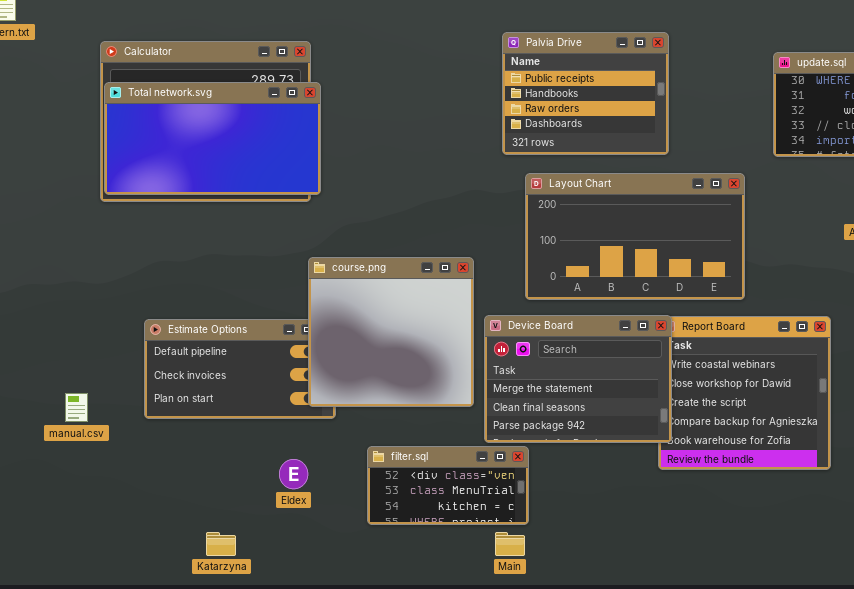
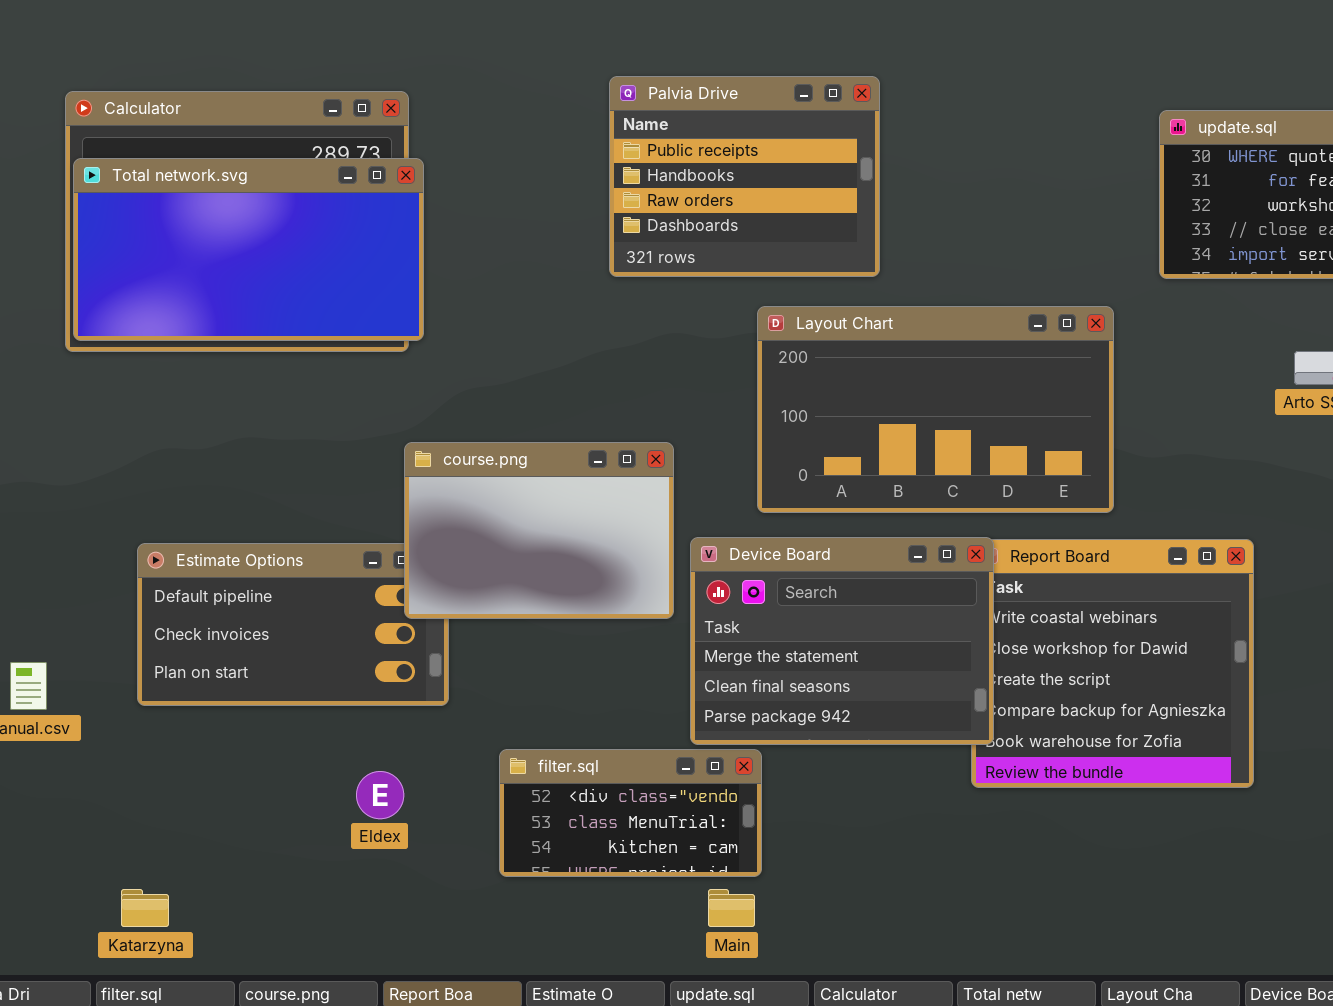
Palvia Drive: [502,32,669,155] -> [609,76,880,277], moved
course.png: [308,257,474,407] -> [404,442,674,619], resized
Katarzyna: [206,532,236,556] -> [121,889,169,927], moved

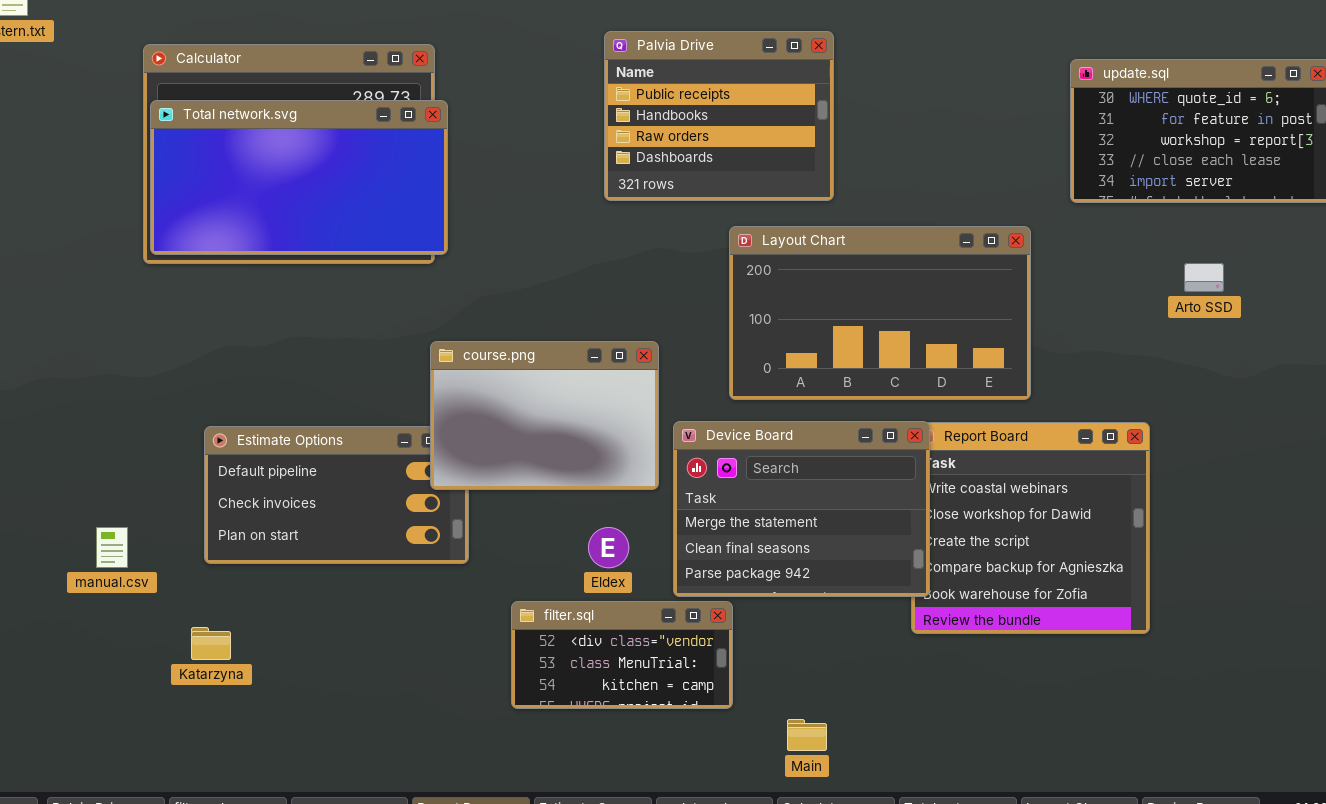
Eldex: [356,771,404,819] -> [588,527,629,568], moved
Katarzyna: [121,889,169,927] -> [191,627,231,660], moved
Main: [708,889,755,927] -> [787,719,827,751], moved

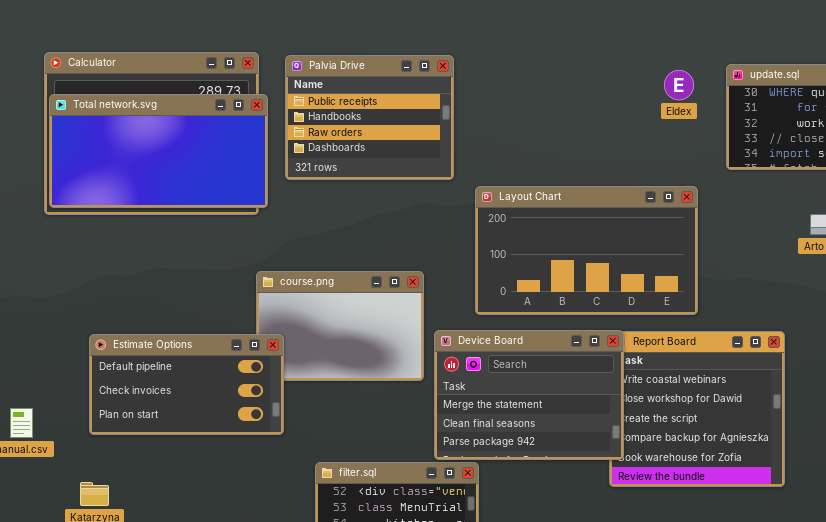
Palvia Drive: [604,31,834,201] -> [285,55,454,180], moved
Estimate Options: [204,426,469,564] -> [89,334,284,435], raised
Eldex: [588,527,629,568] -> [664,70,694,100], moved

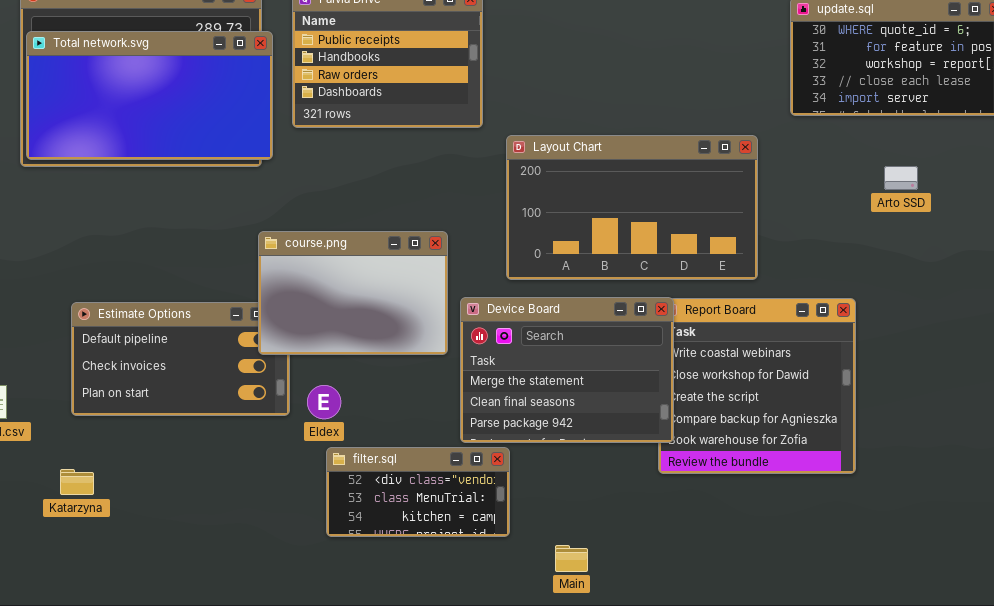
Eldex: [664,70,694,100] -> [307,385,341,419], moved
course.png: [256,271,424,381] -> [258,231,448,355], raised

